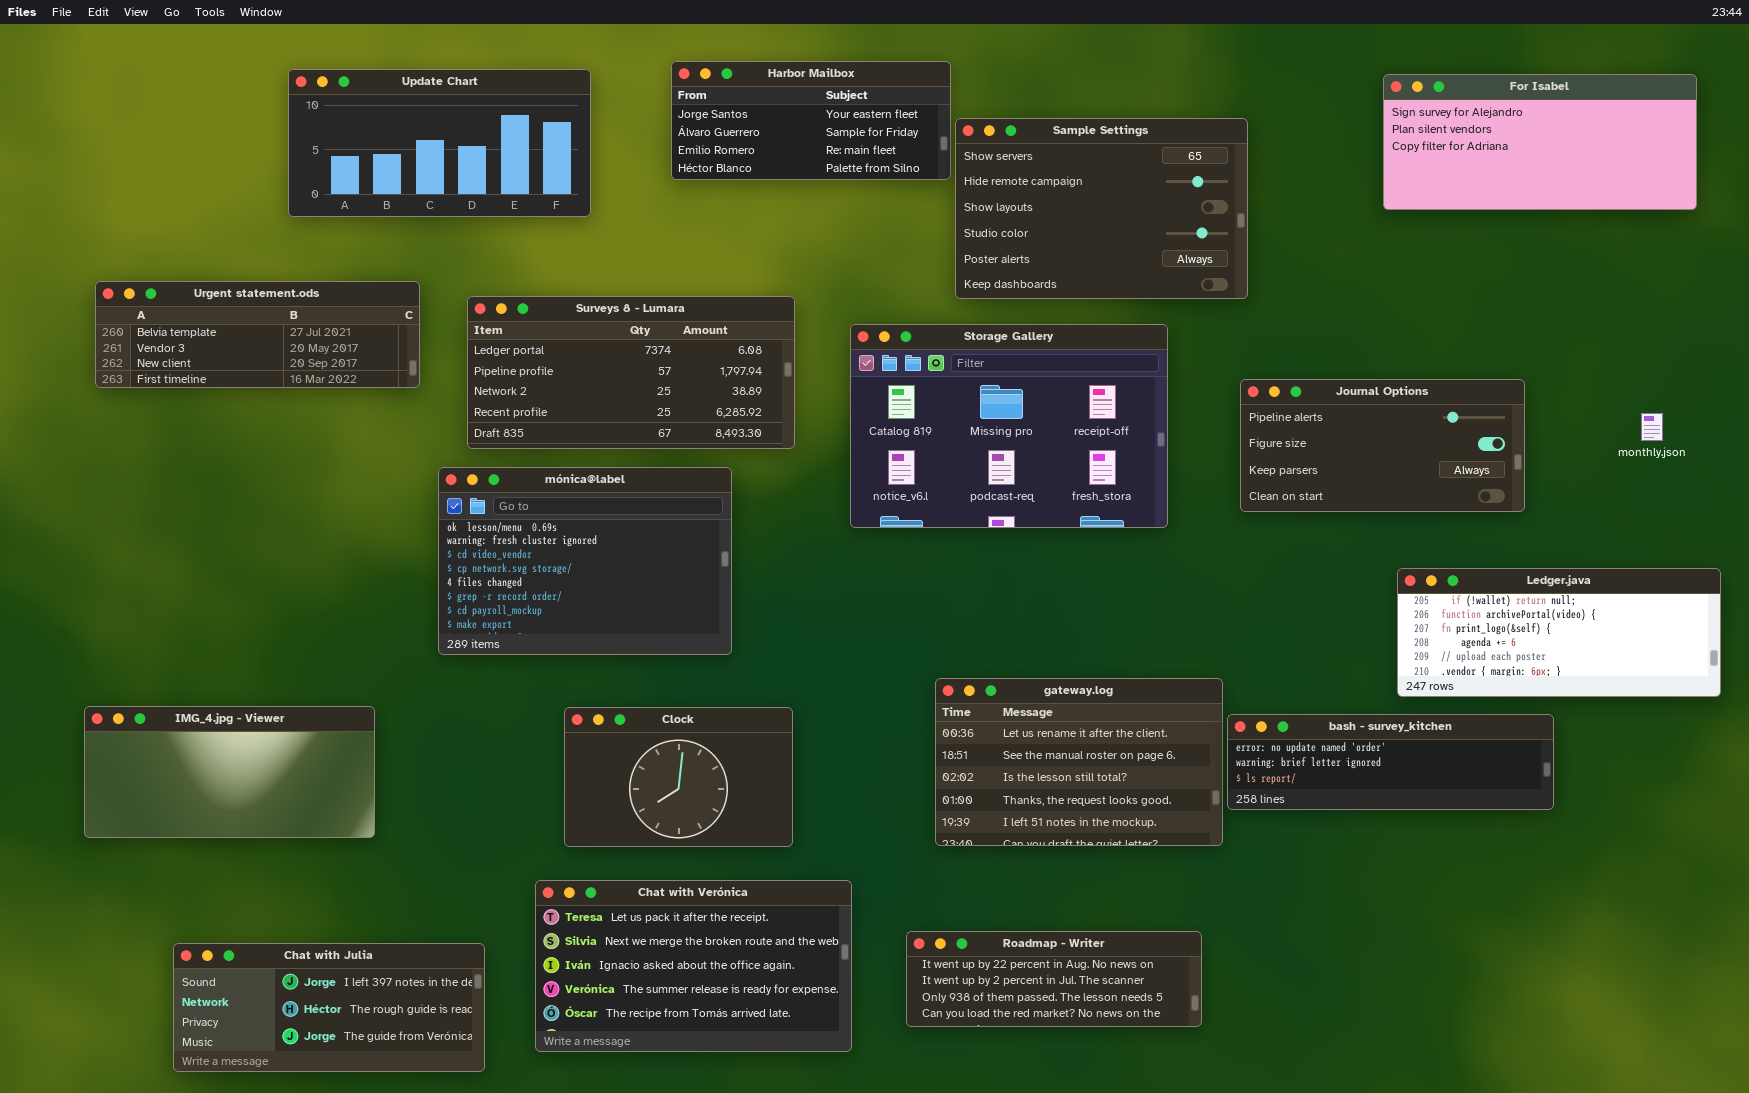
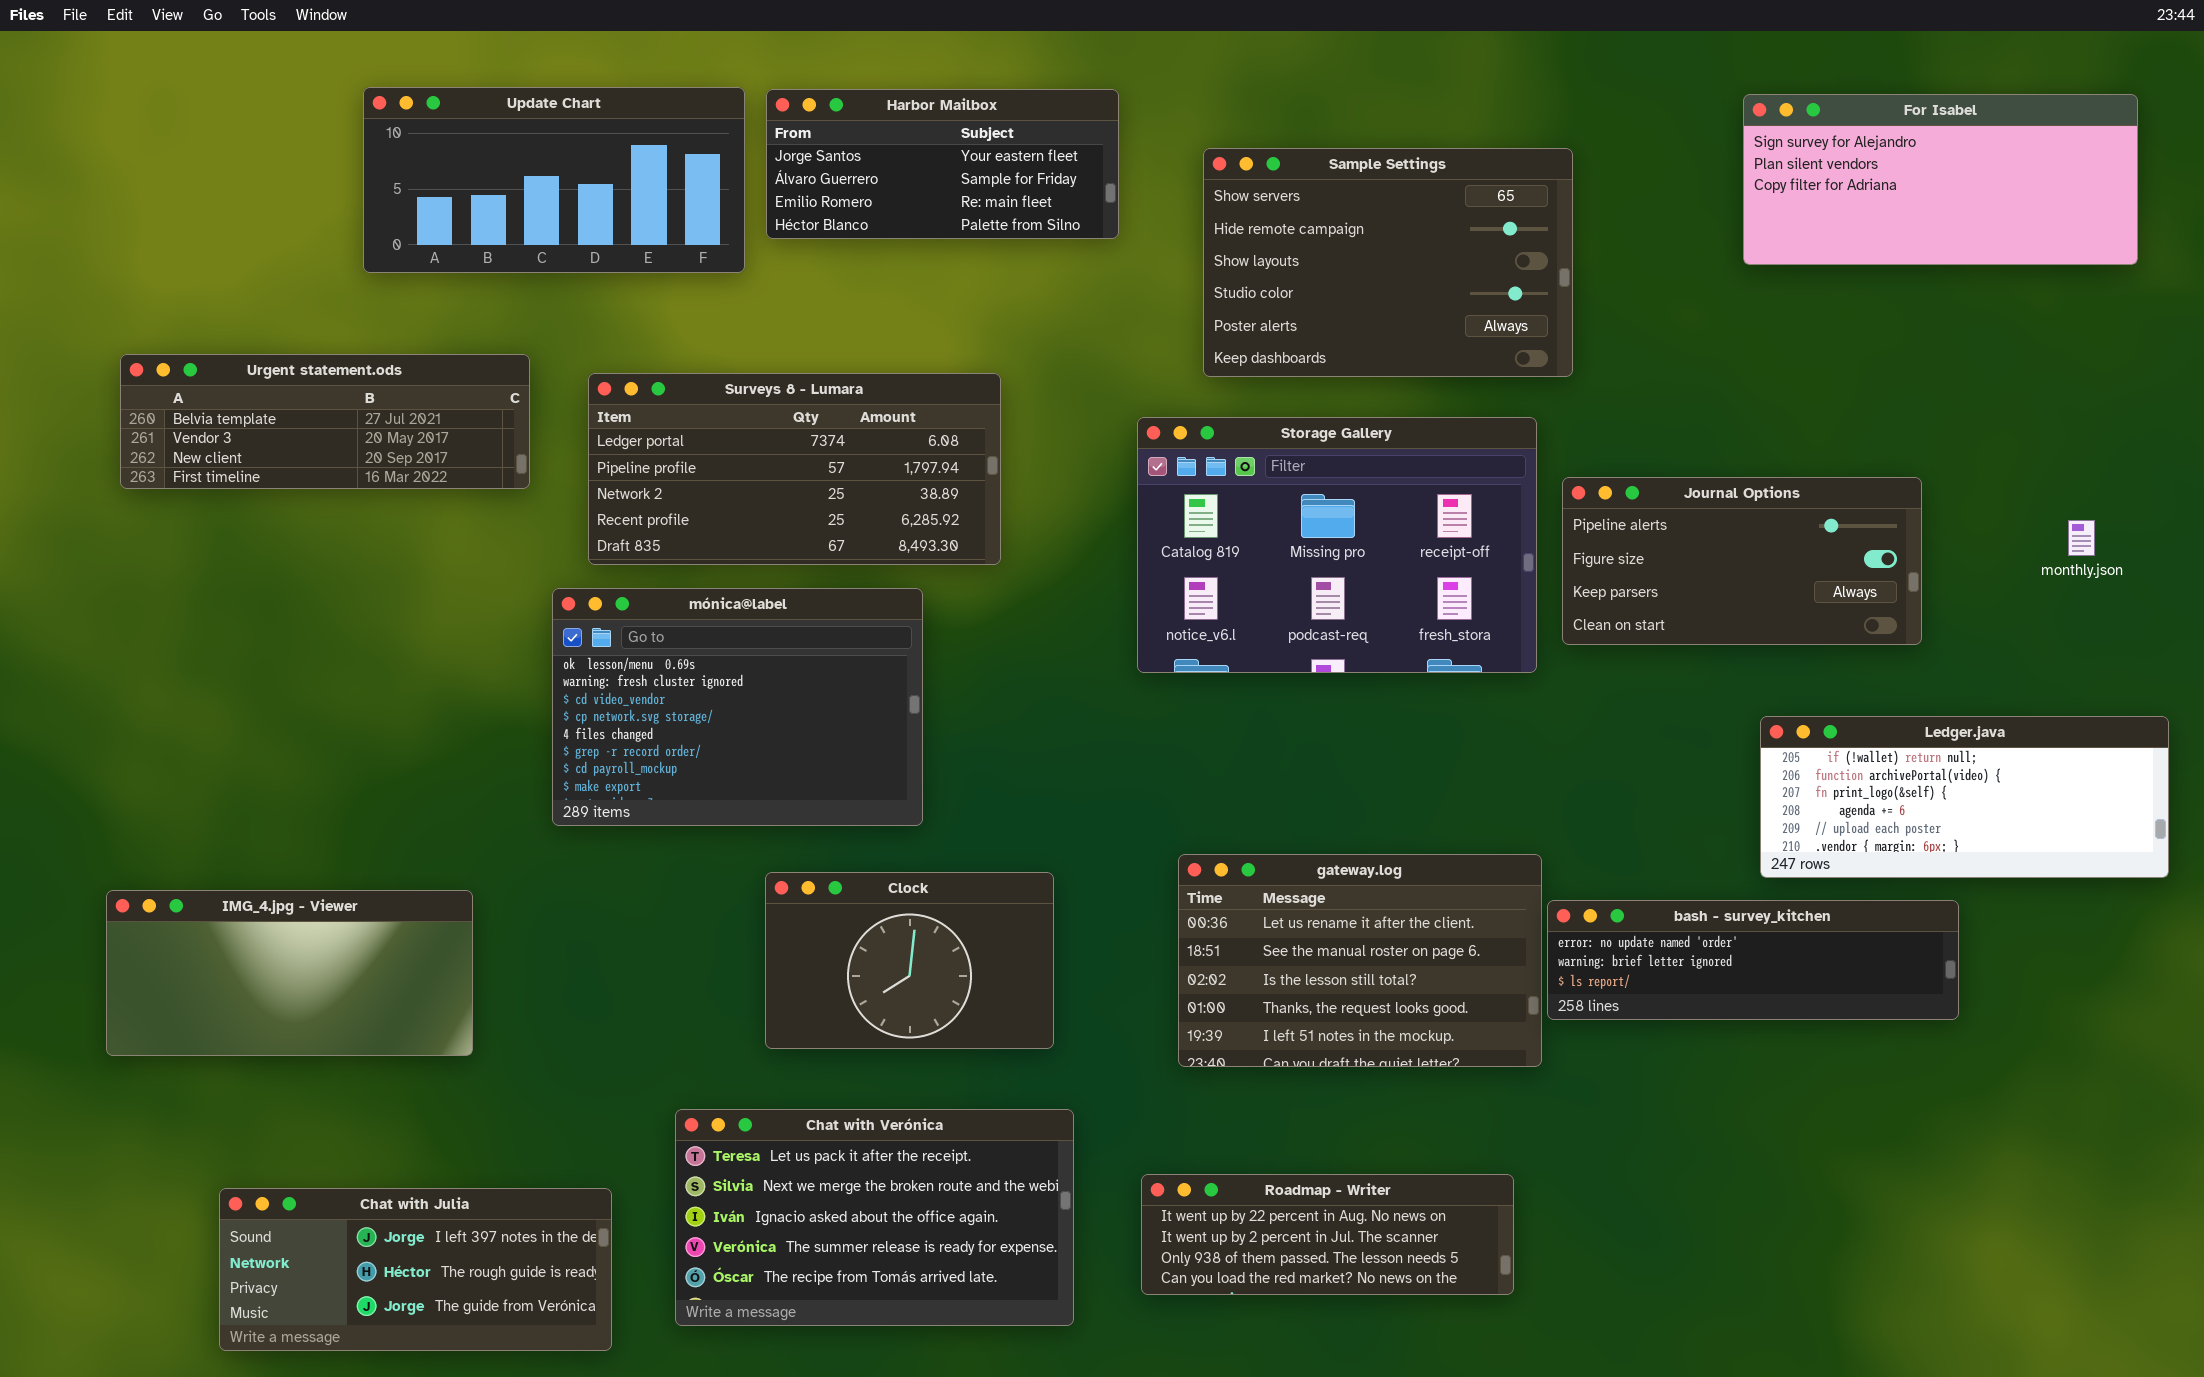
Harbor Mailbox: [671,61,951,180] -> [766,89,1119,239], moved
Storage Gallery: [850,324,1168,528] -> [1137,417,1537,673], moved
Clock: [564,707,793,847] -> [765,872,1054,1049], moved

